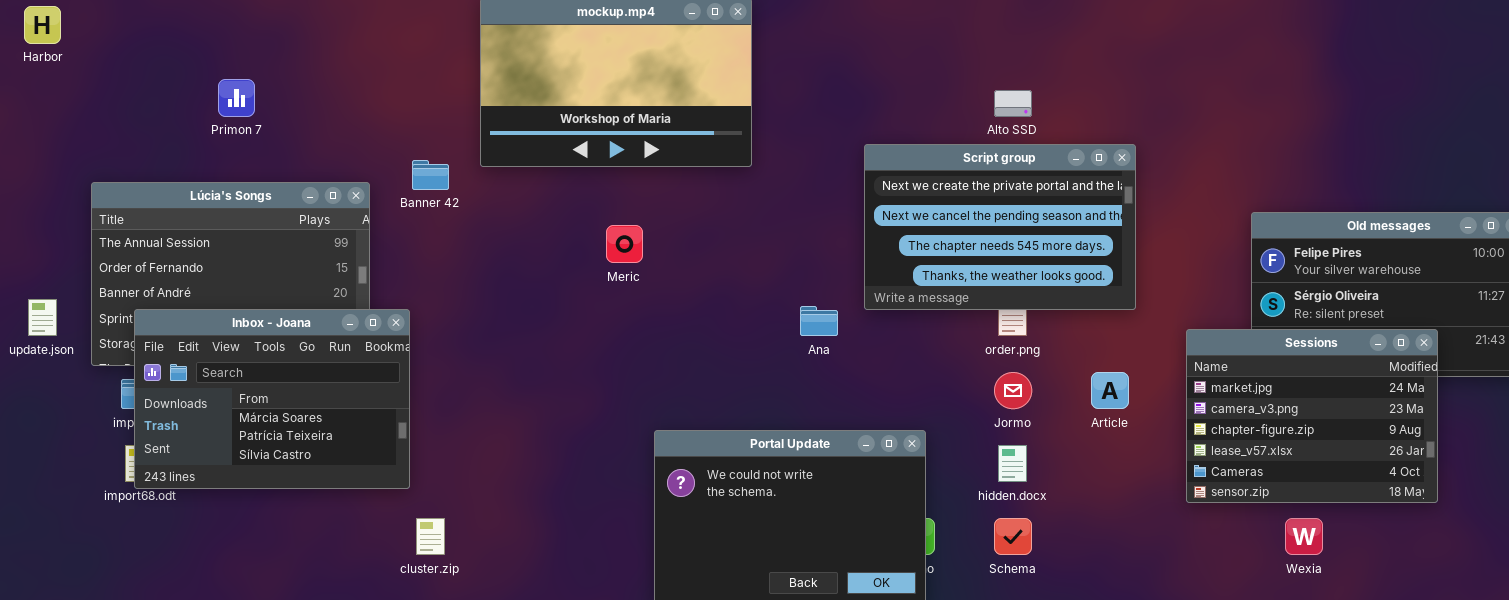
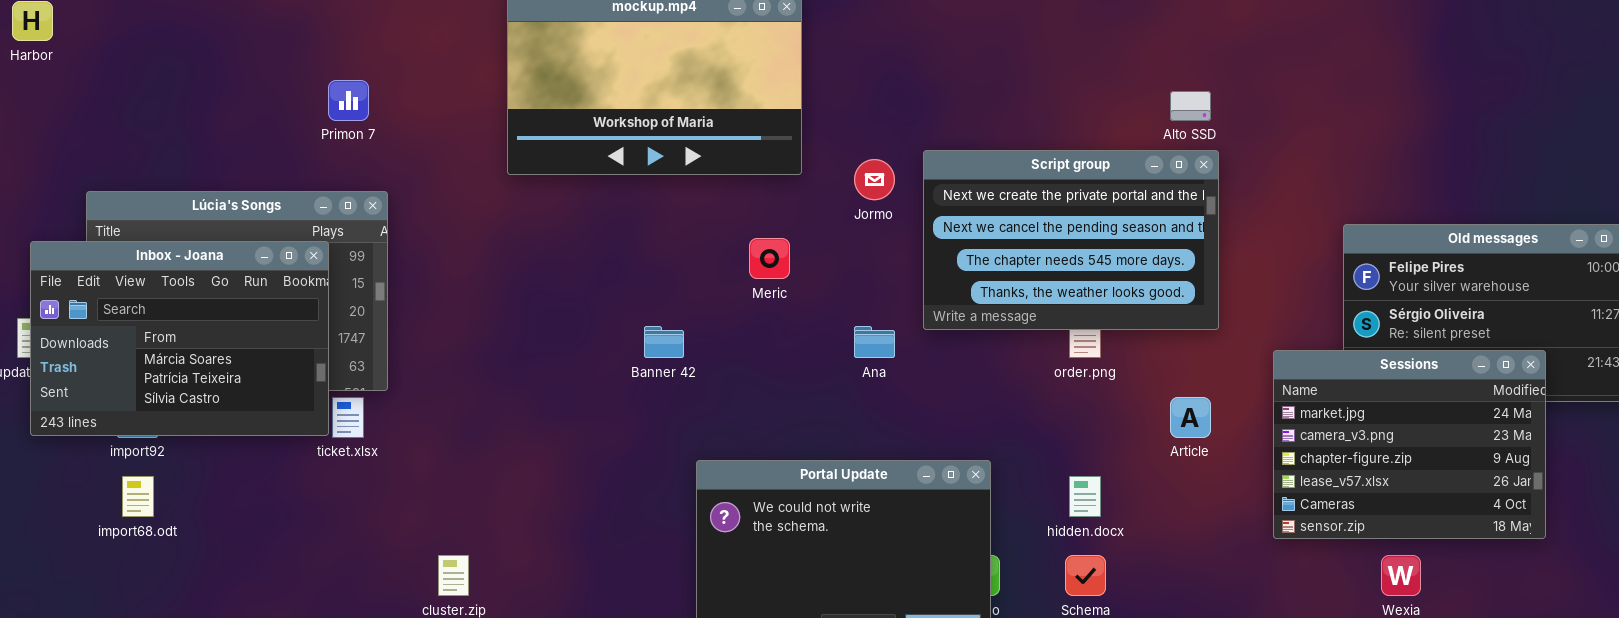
Primon 7: [218,79,255,117] -> [328,80,369,121], moved
Alto SSD: [994,90,1032,117] -> [1170,91,1211,121], moved
Banner 42: [412,160,449,190] -> [644,326,684,358], moved
Meric: [606,225,643,263] -> [749,238,790,279], moved
Inbox - Joana: [134,309,410,489] -> [30,241,329,436], moved
Jormo: [994,372,1032,409] -> [854,159,895,200], moved

